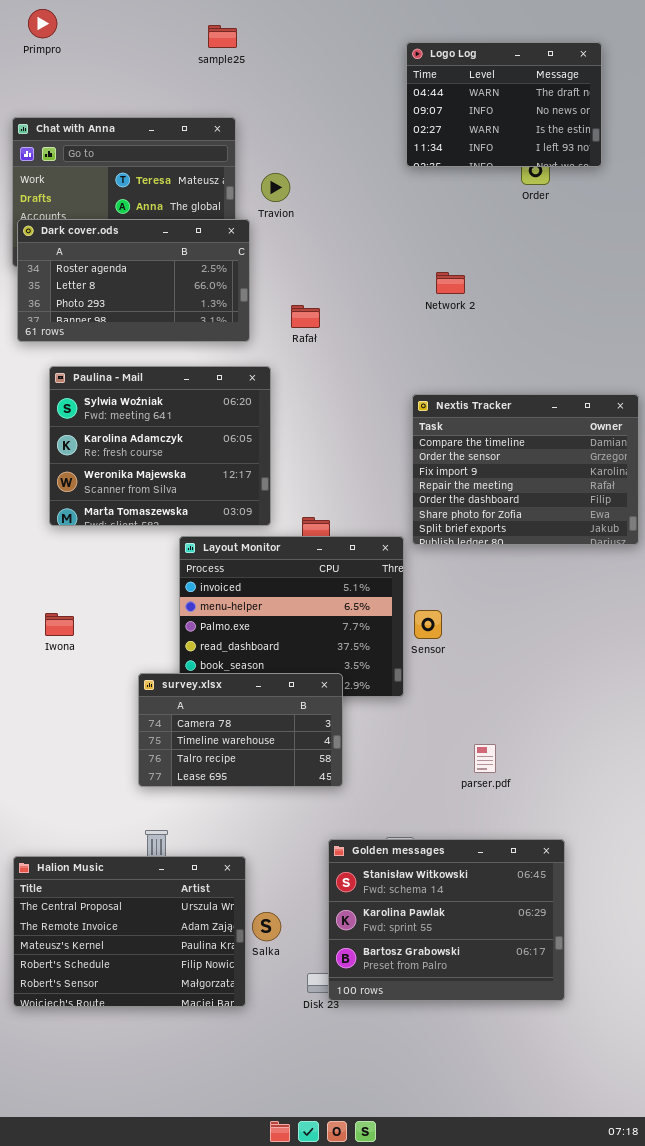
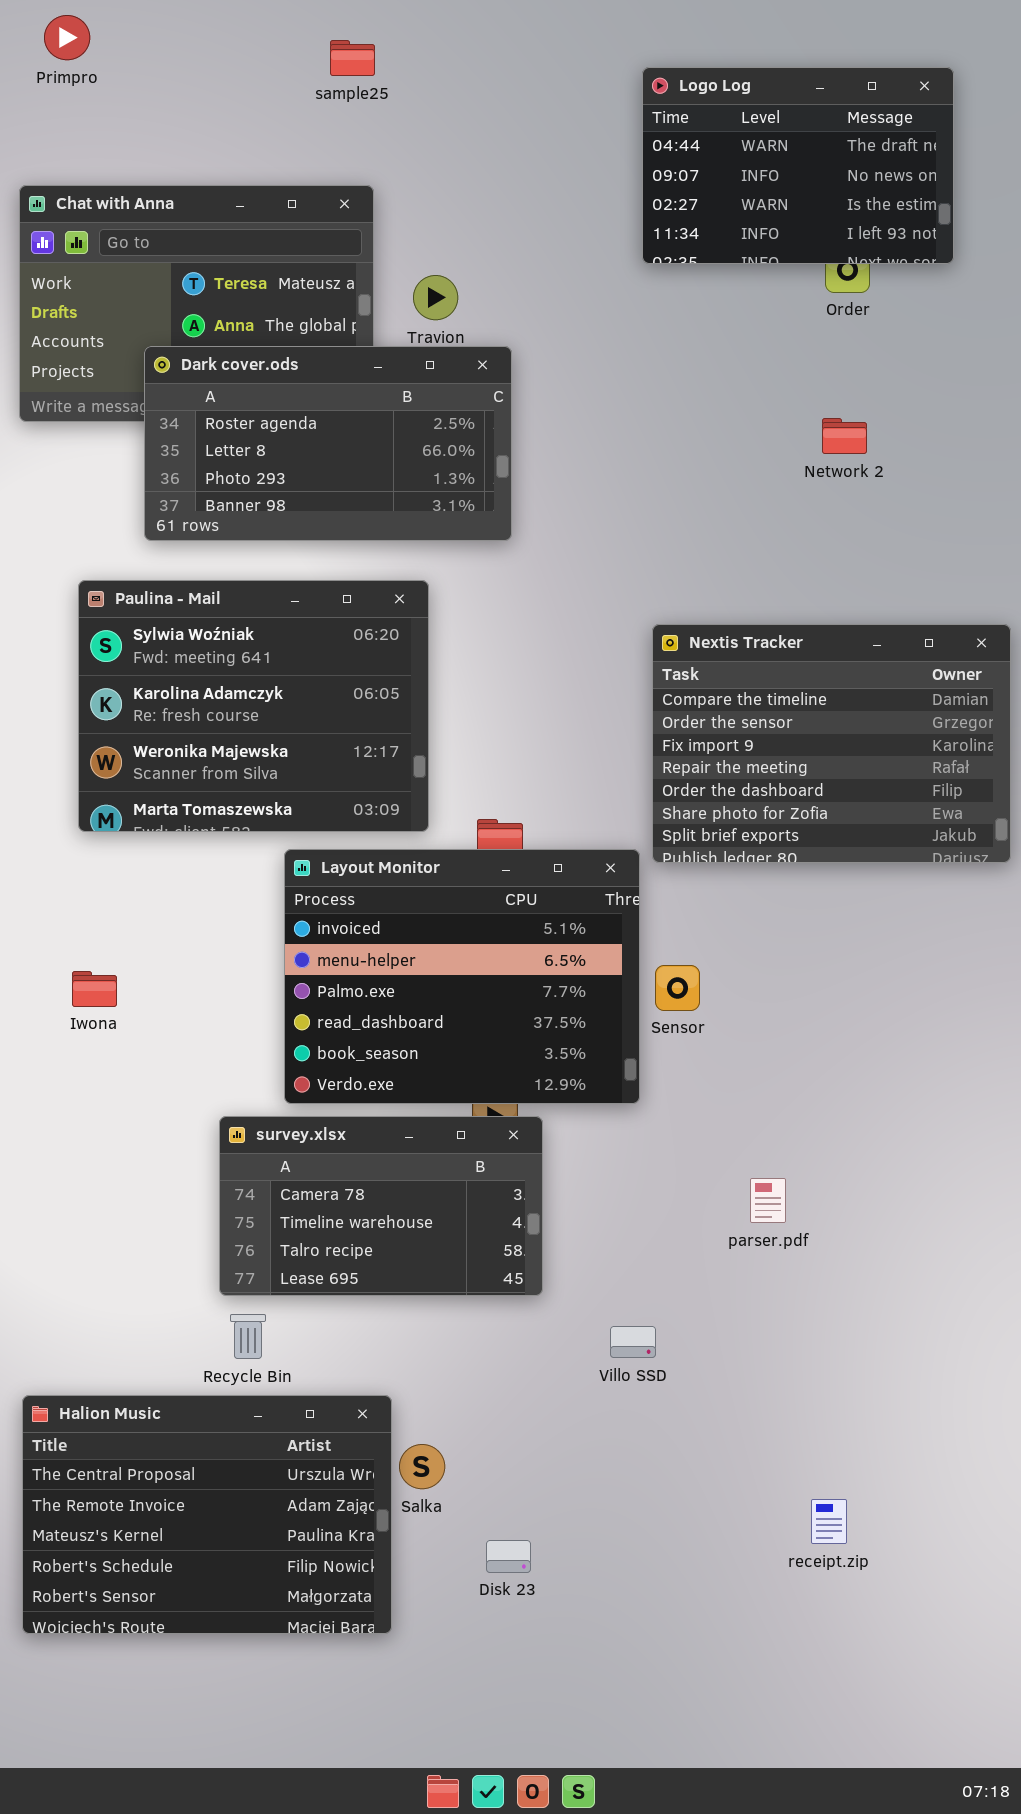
Dark cover.ods: [17,219,250,342] -> [144,346,512,541], moved
Network 2: [436,272,465,294] -> [822,418,867,454], moved
survey.xlsx: [138,673,343,787] -> [219,1116,543,1296], moved
Golden messages: [328,839,565,1001] -> none, closed
Halion Music: [13,856,246,1007] -> [22,1395,392,1634], moved

